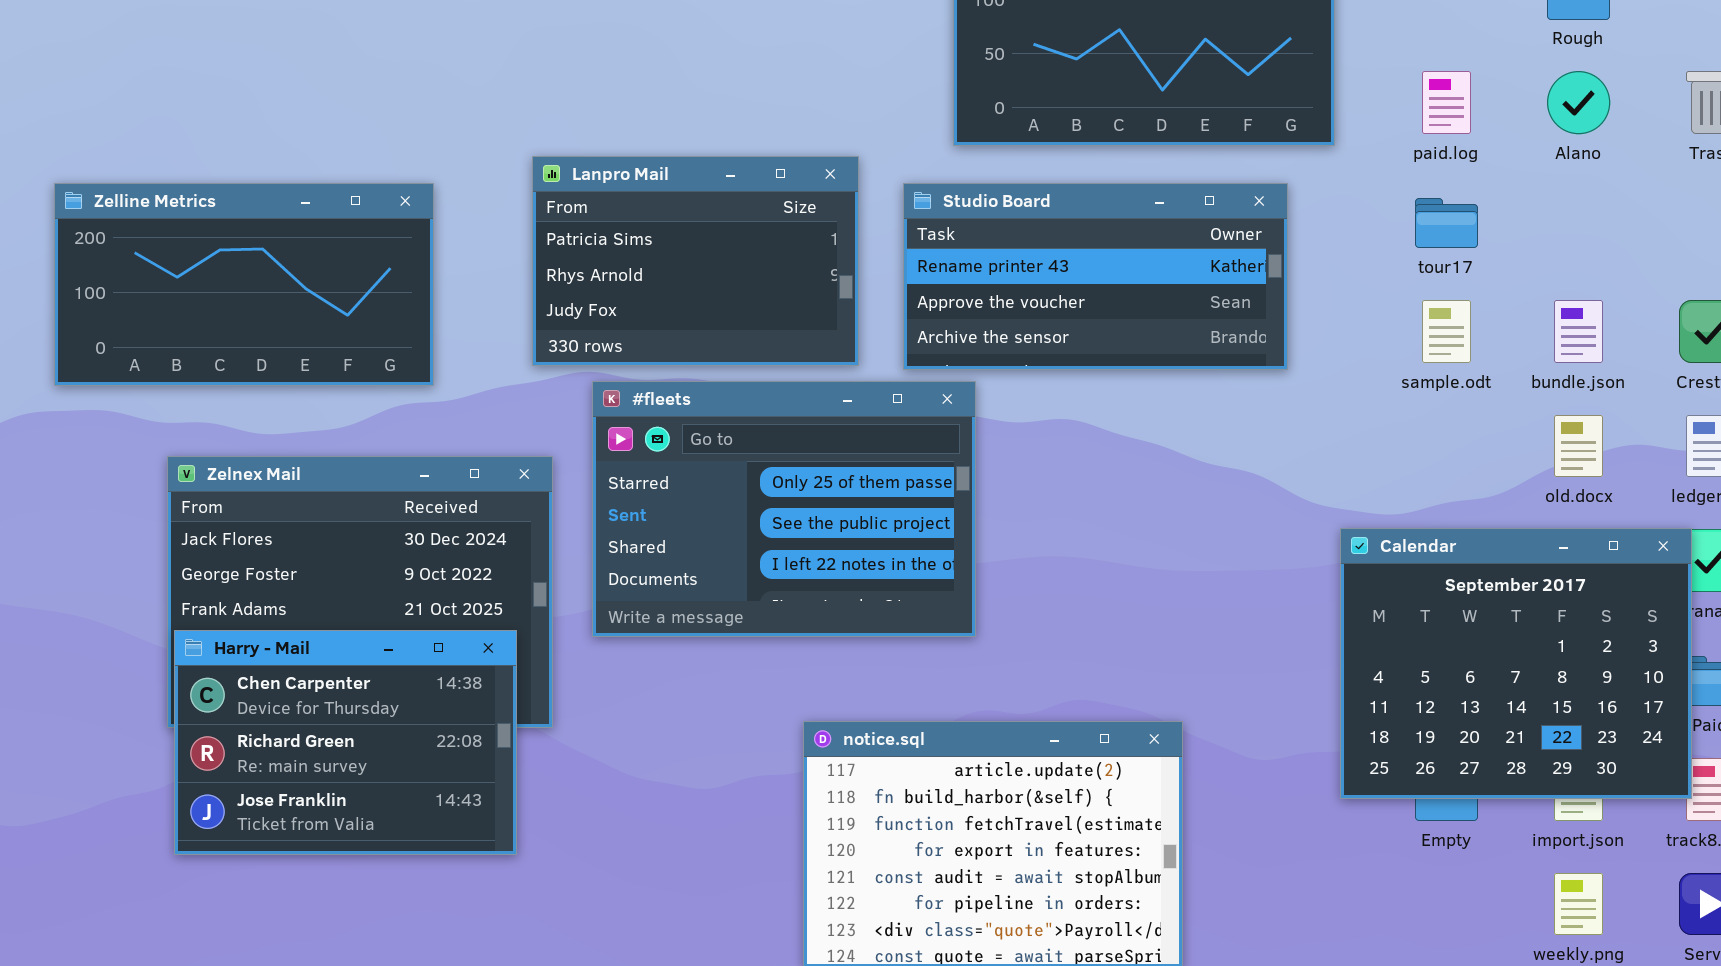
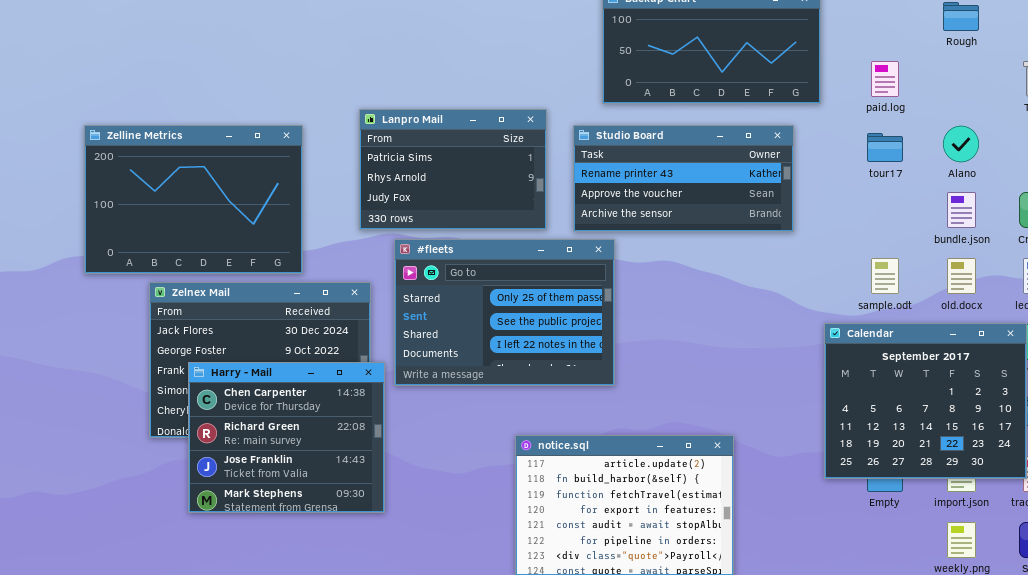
Alano: [1547,71,1610,134] -> [943,126,979,162], moved
Zelline Metrics: [54,183,434,386] -> [84,125,303,274], resized
sample.odt: [1422,300,1471,363] -> [871,258,899,294], moved
Harry - Mail: [174,630,517,855] -> [188,362,385,513], moved, resized

